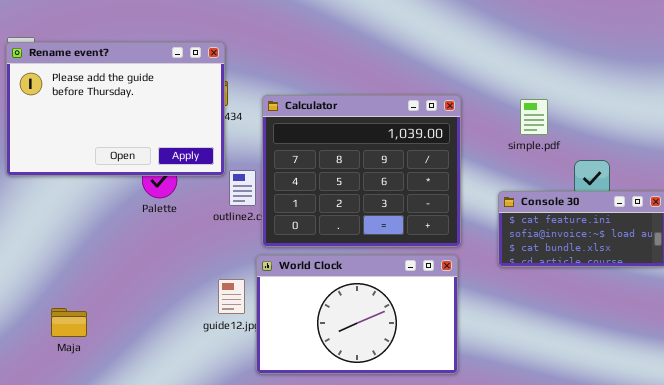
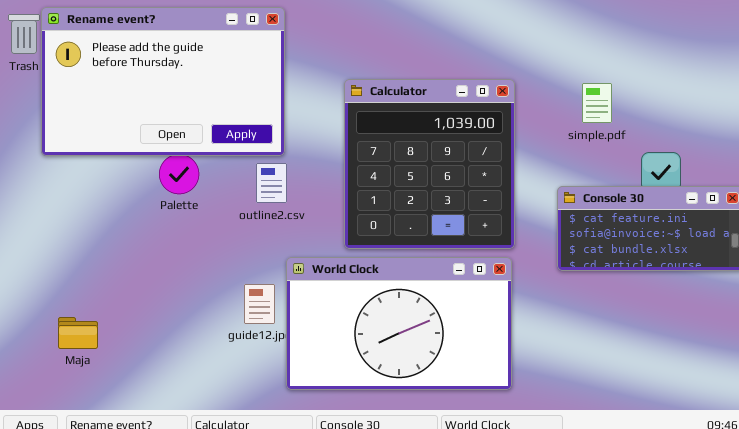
Rename event?: [6,42,225,176] -> [41,7,285,156], moved
Calculator: [262,95,461,247] -> [344,79,515,249], resized

